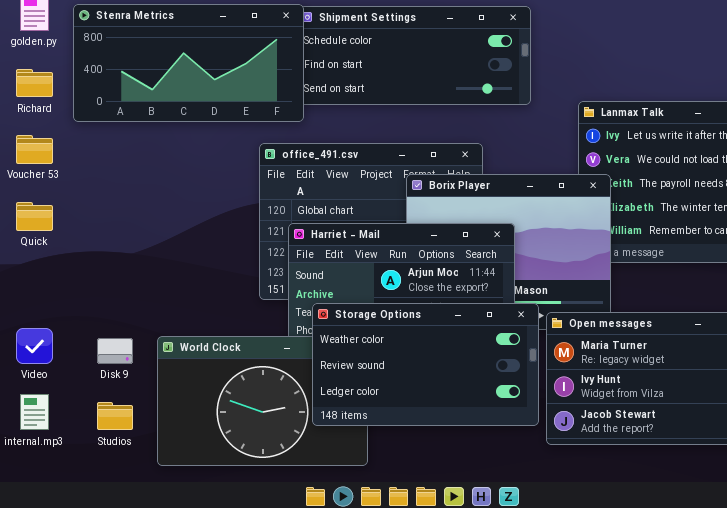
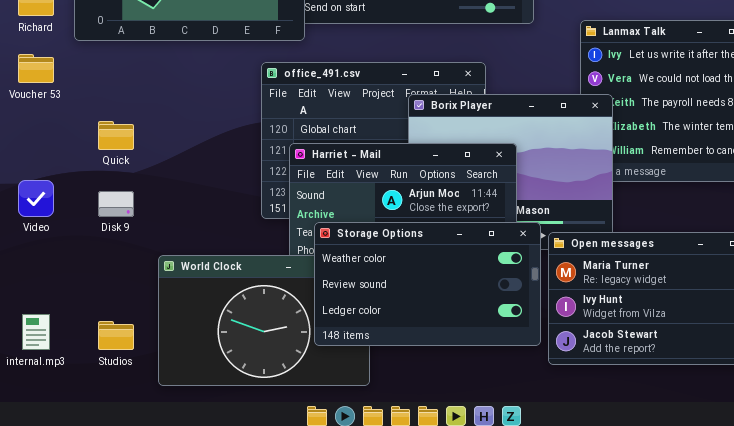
Quick: [16,202,53,231] -> [98,121,134,150], moved
Video: [16,328,53,364] -> [18,180,54,217], moved
Disk 9: [97,338,133,364] -> [98,191,134,217], moved

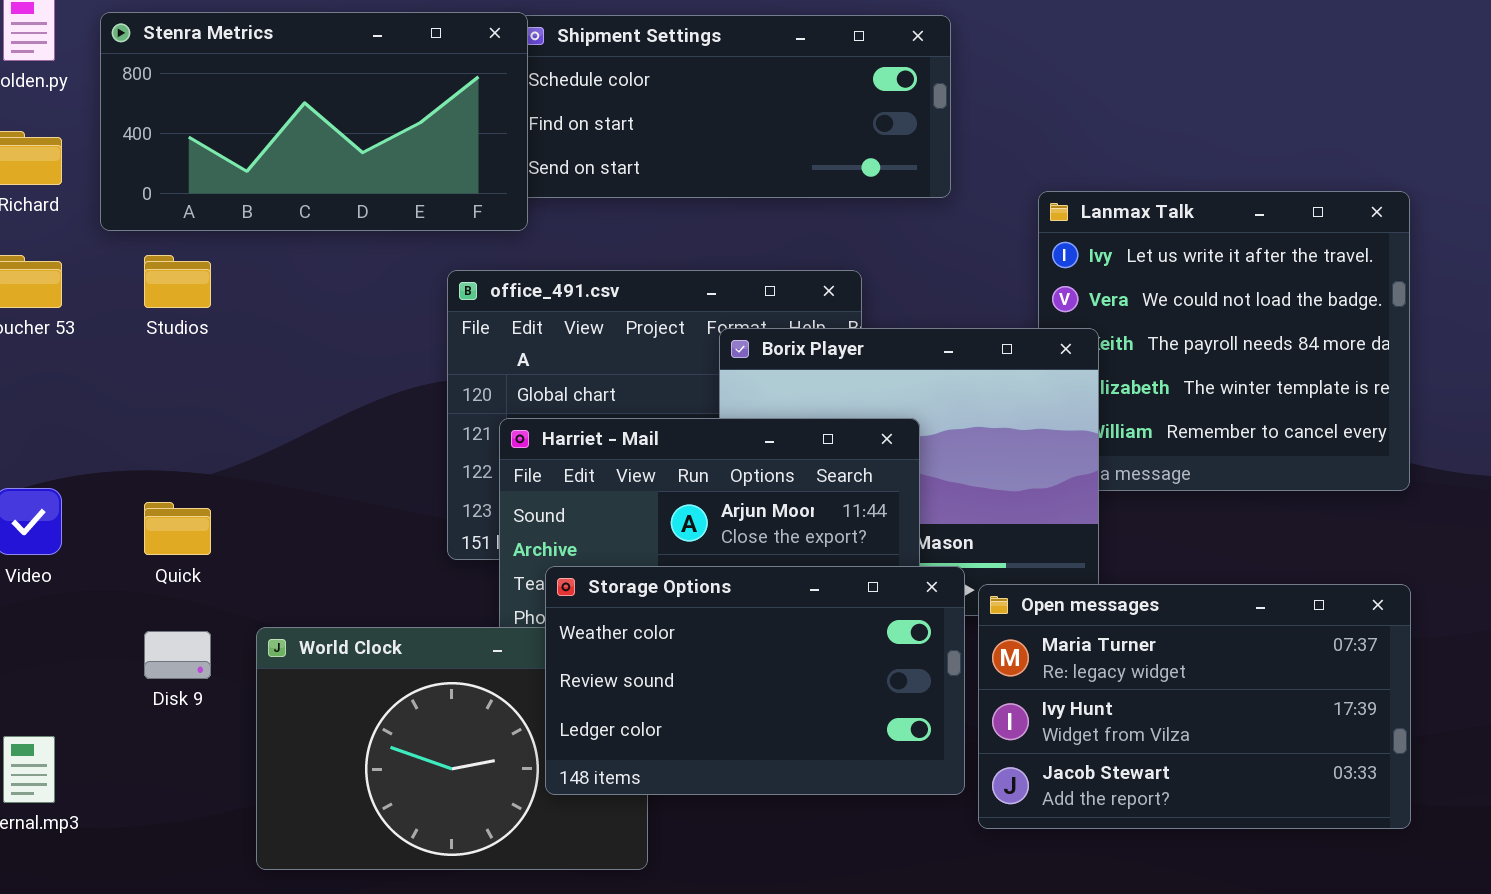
Quick: [98,121,134,150] -> [144,502,211,555], moved
Disk 9: [98,191,134,217] -> [144,631,211,679], moved
Studios: [98,321,134,350] -> [144,255,211,308], moved

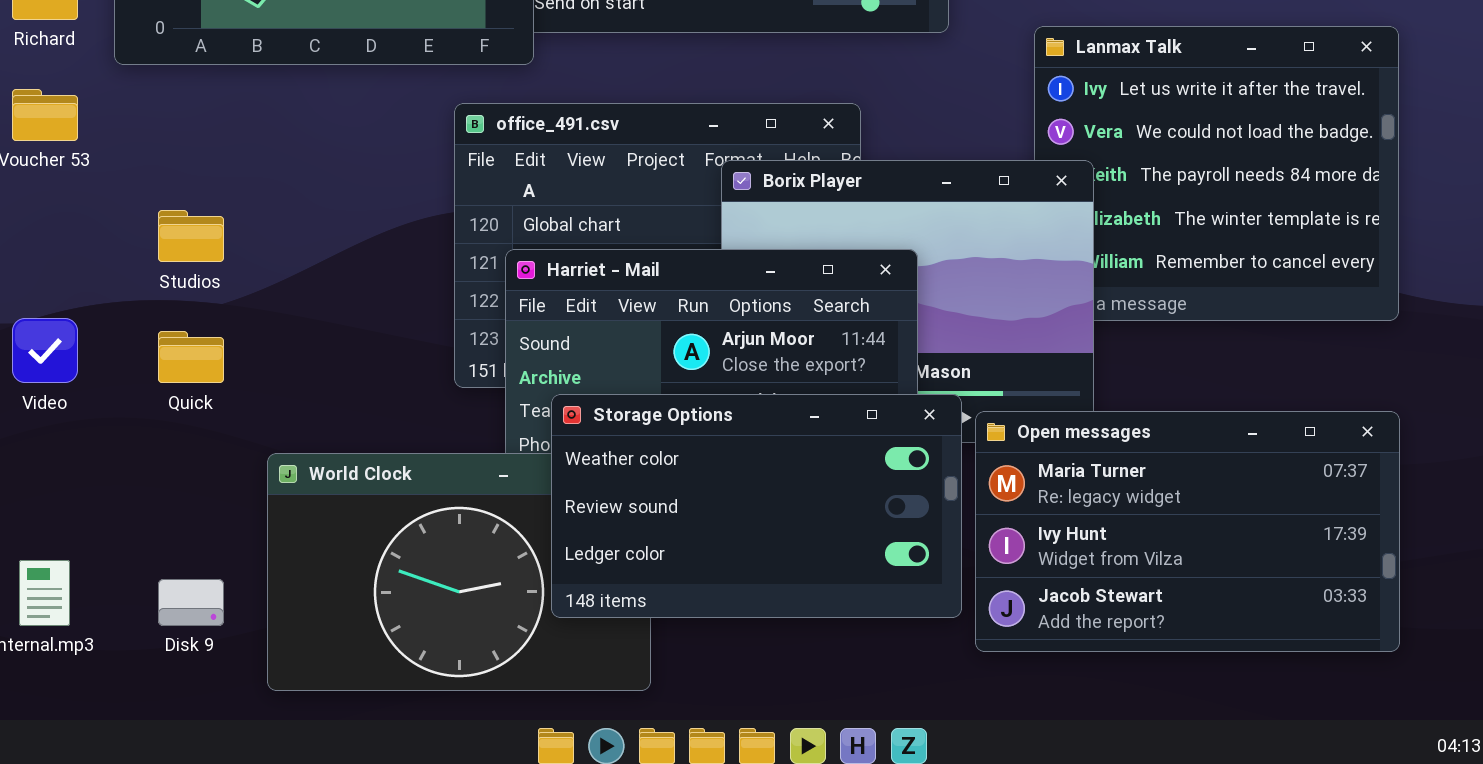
Studios: [144,255,211,308] -> [158,210,224,262], moved
Disk 9: [144,631,211,679] -> [158,579,224,626], moved

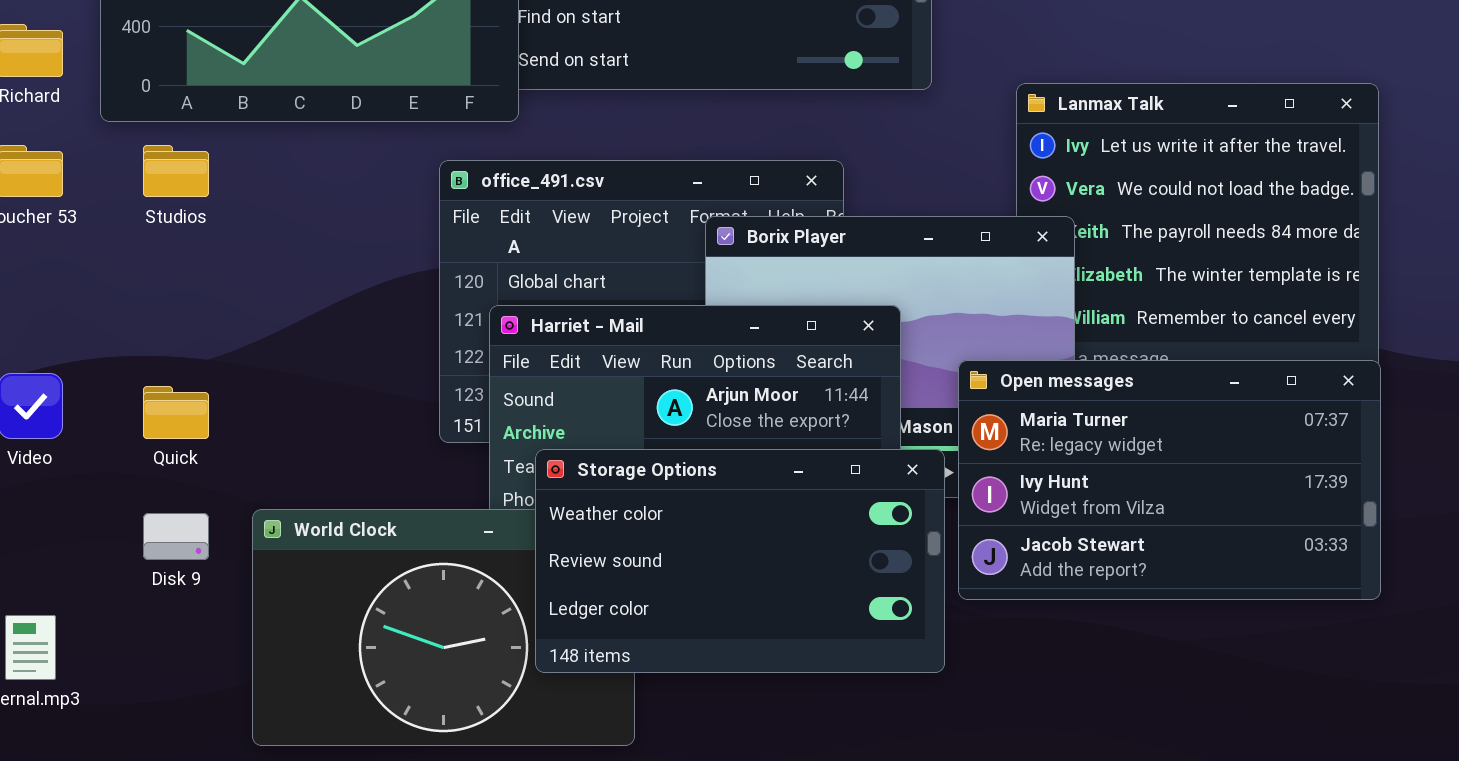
Studios: [158,210,224,262] -> [143,145,209,197], moved
Open messages: [975,411,1400,652] -> [958,360,1381,600], moved
Disk 9: [158,579,224,626] -> [143,513,209,560], moved

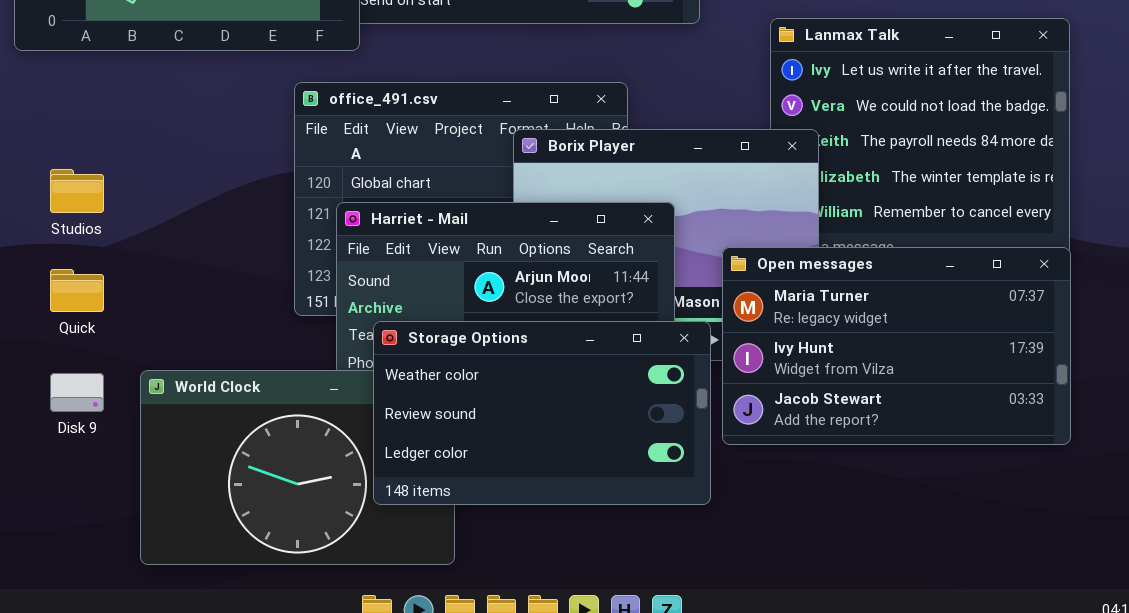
Studios: [143,145,209,197] -> [50,169,104,213], moved

